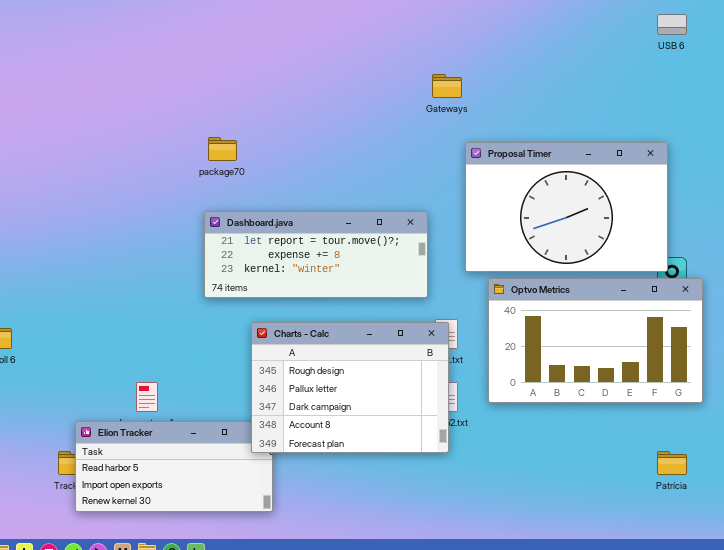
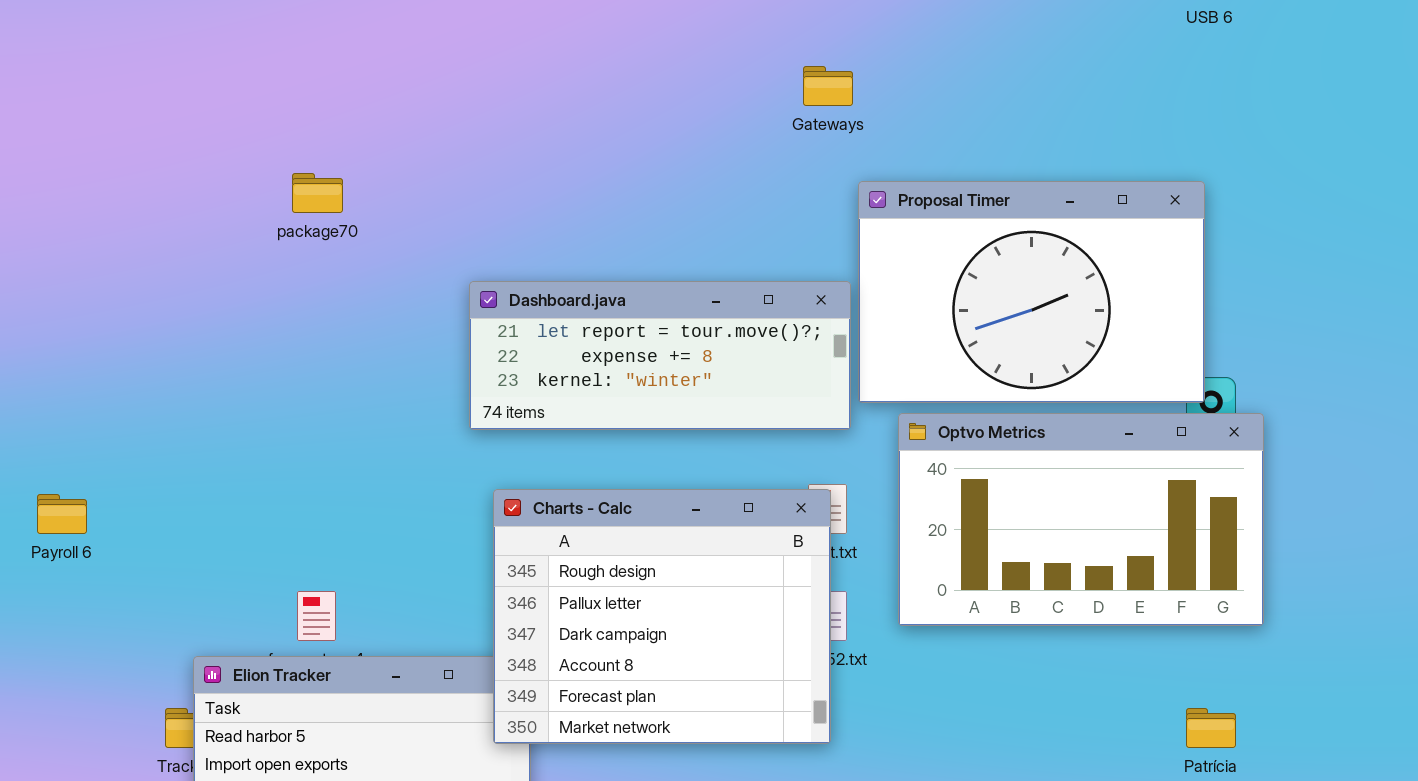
package70: [208,137,237,161] -> [292,173,343,213], moved
Dashboard.java: [204,211,428,298] -> [469,281,851,430], moved
Charts - Calc: [251,322,449,453] -> [493,489,831,744], resized

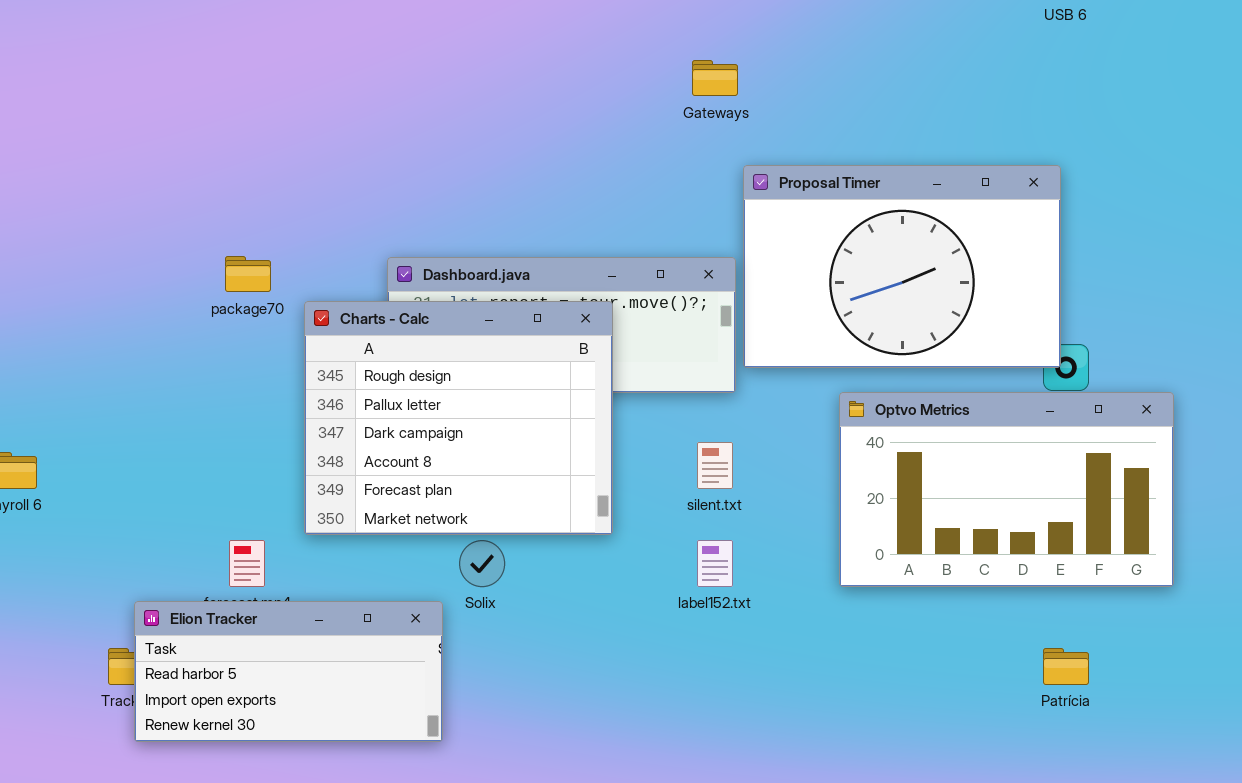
package70: [292,173,343,213] -> [225,256,271,292], moved
Optvo Metrics: [898,413,1264,626] -> [839,392,1174,587], moved
Charts - Calc: [493,489,831,744] -> [304,301,613,535], moved

